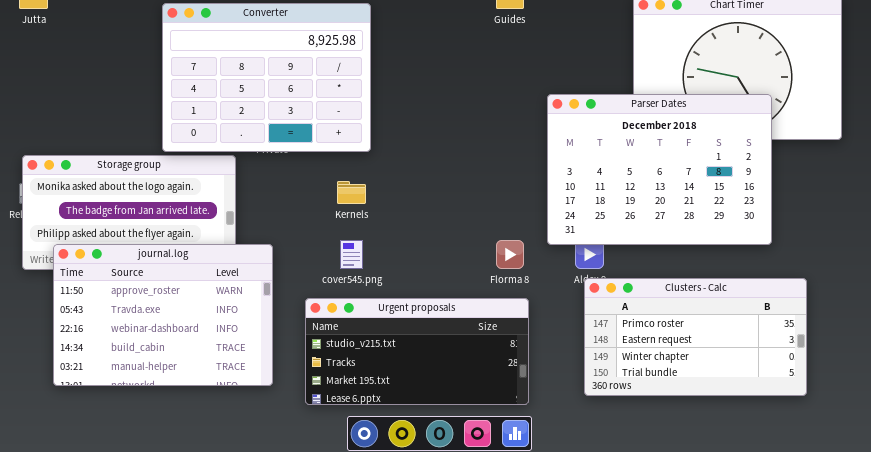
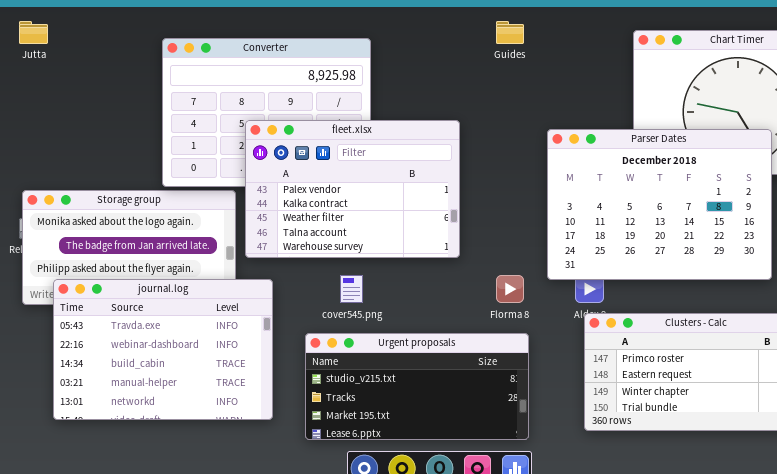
fleet.xlsx: none -> [245,120,460,258], opened
journal.log: [53,244,273,386] -> [53,279,273,420], scrolled down 1 row

